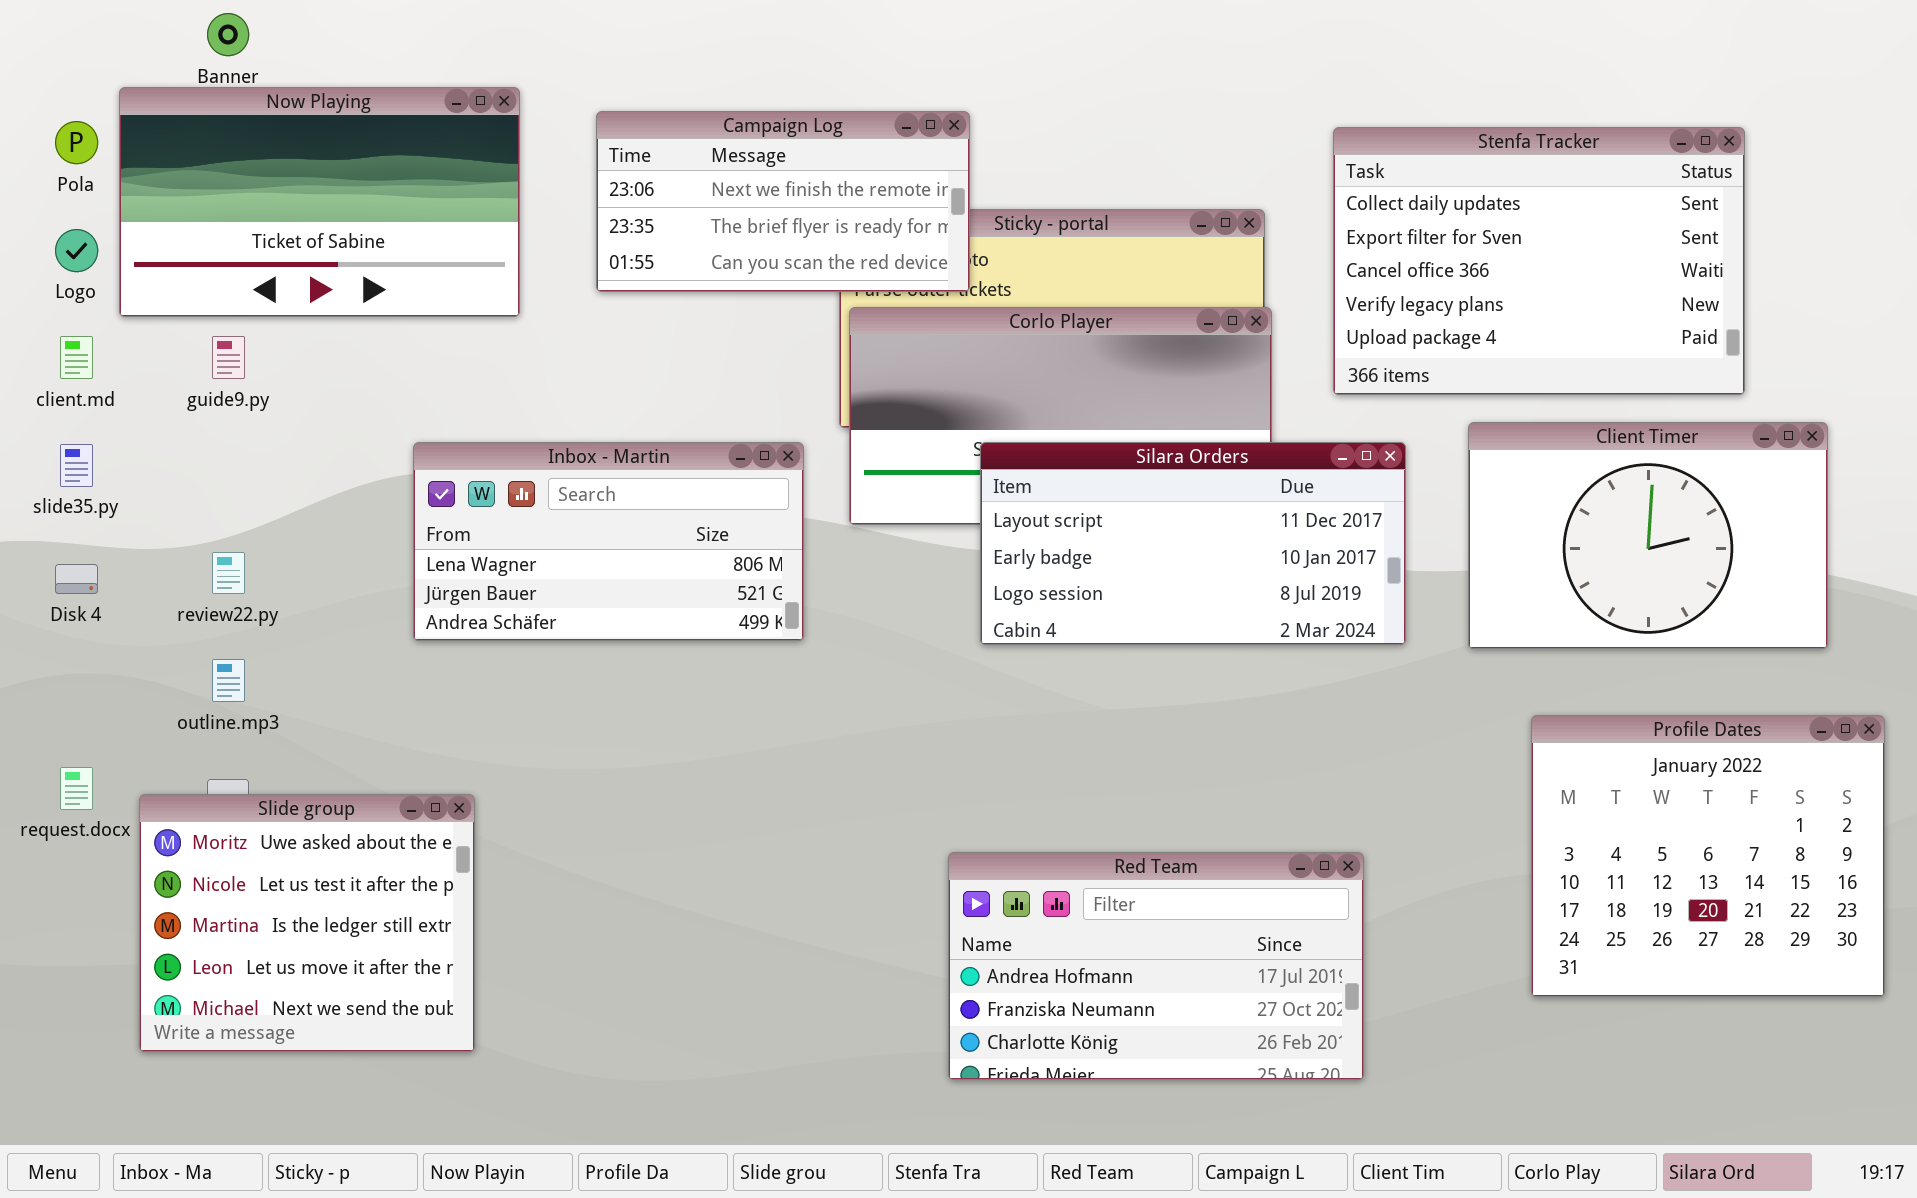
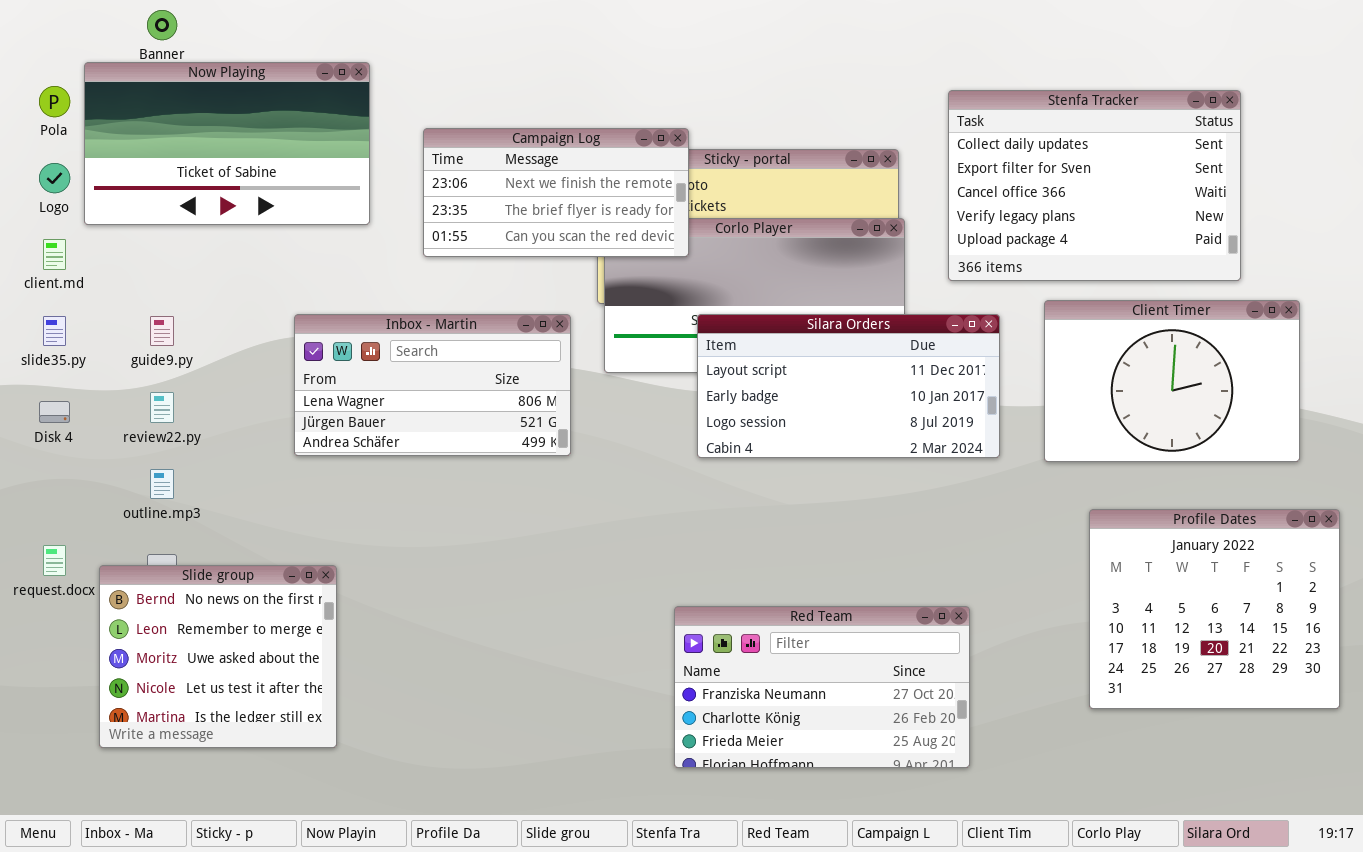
Campaign Log: [596,111,970,292] -> [423,128,689,257], moved
guide9.py: [212,336,245,379] -> [150,316,174,346], moved
Slide group: [139,794,475,1052] -> [99,565,337,748], scrolled up 2 rows
Red Team: [948,852,1364,1080] -> [674,606,970,768], scrolled down 1 row

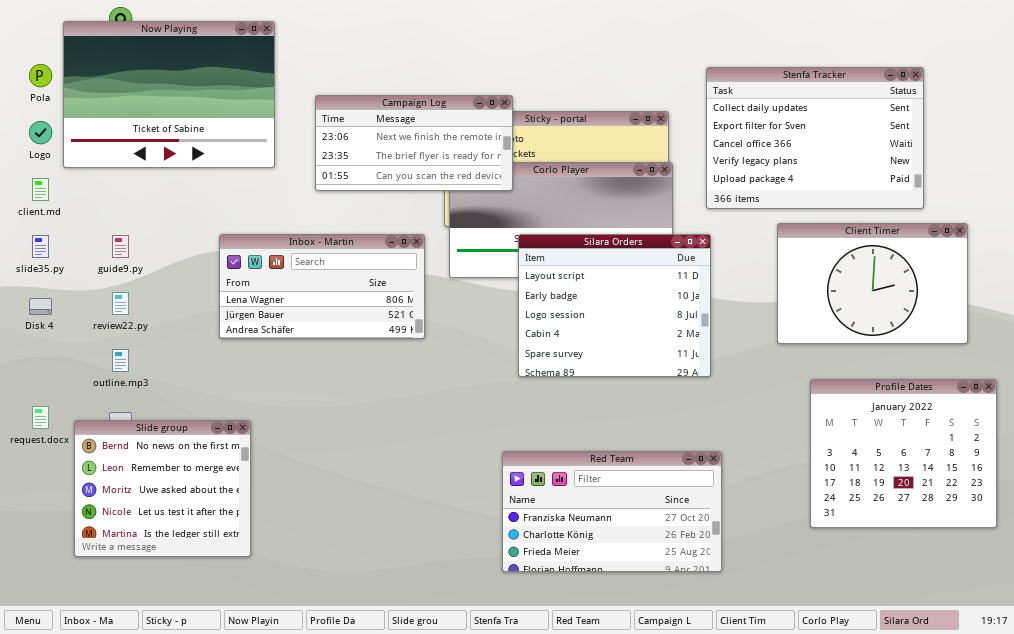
Now Playing: [84,62,370,225] -> [63,21,275,168], resized
Silara Orders: [697,314,1000,458] -> [518,234,711,377], resized

